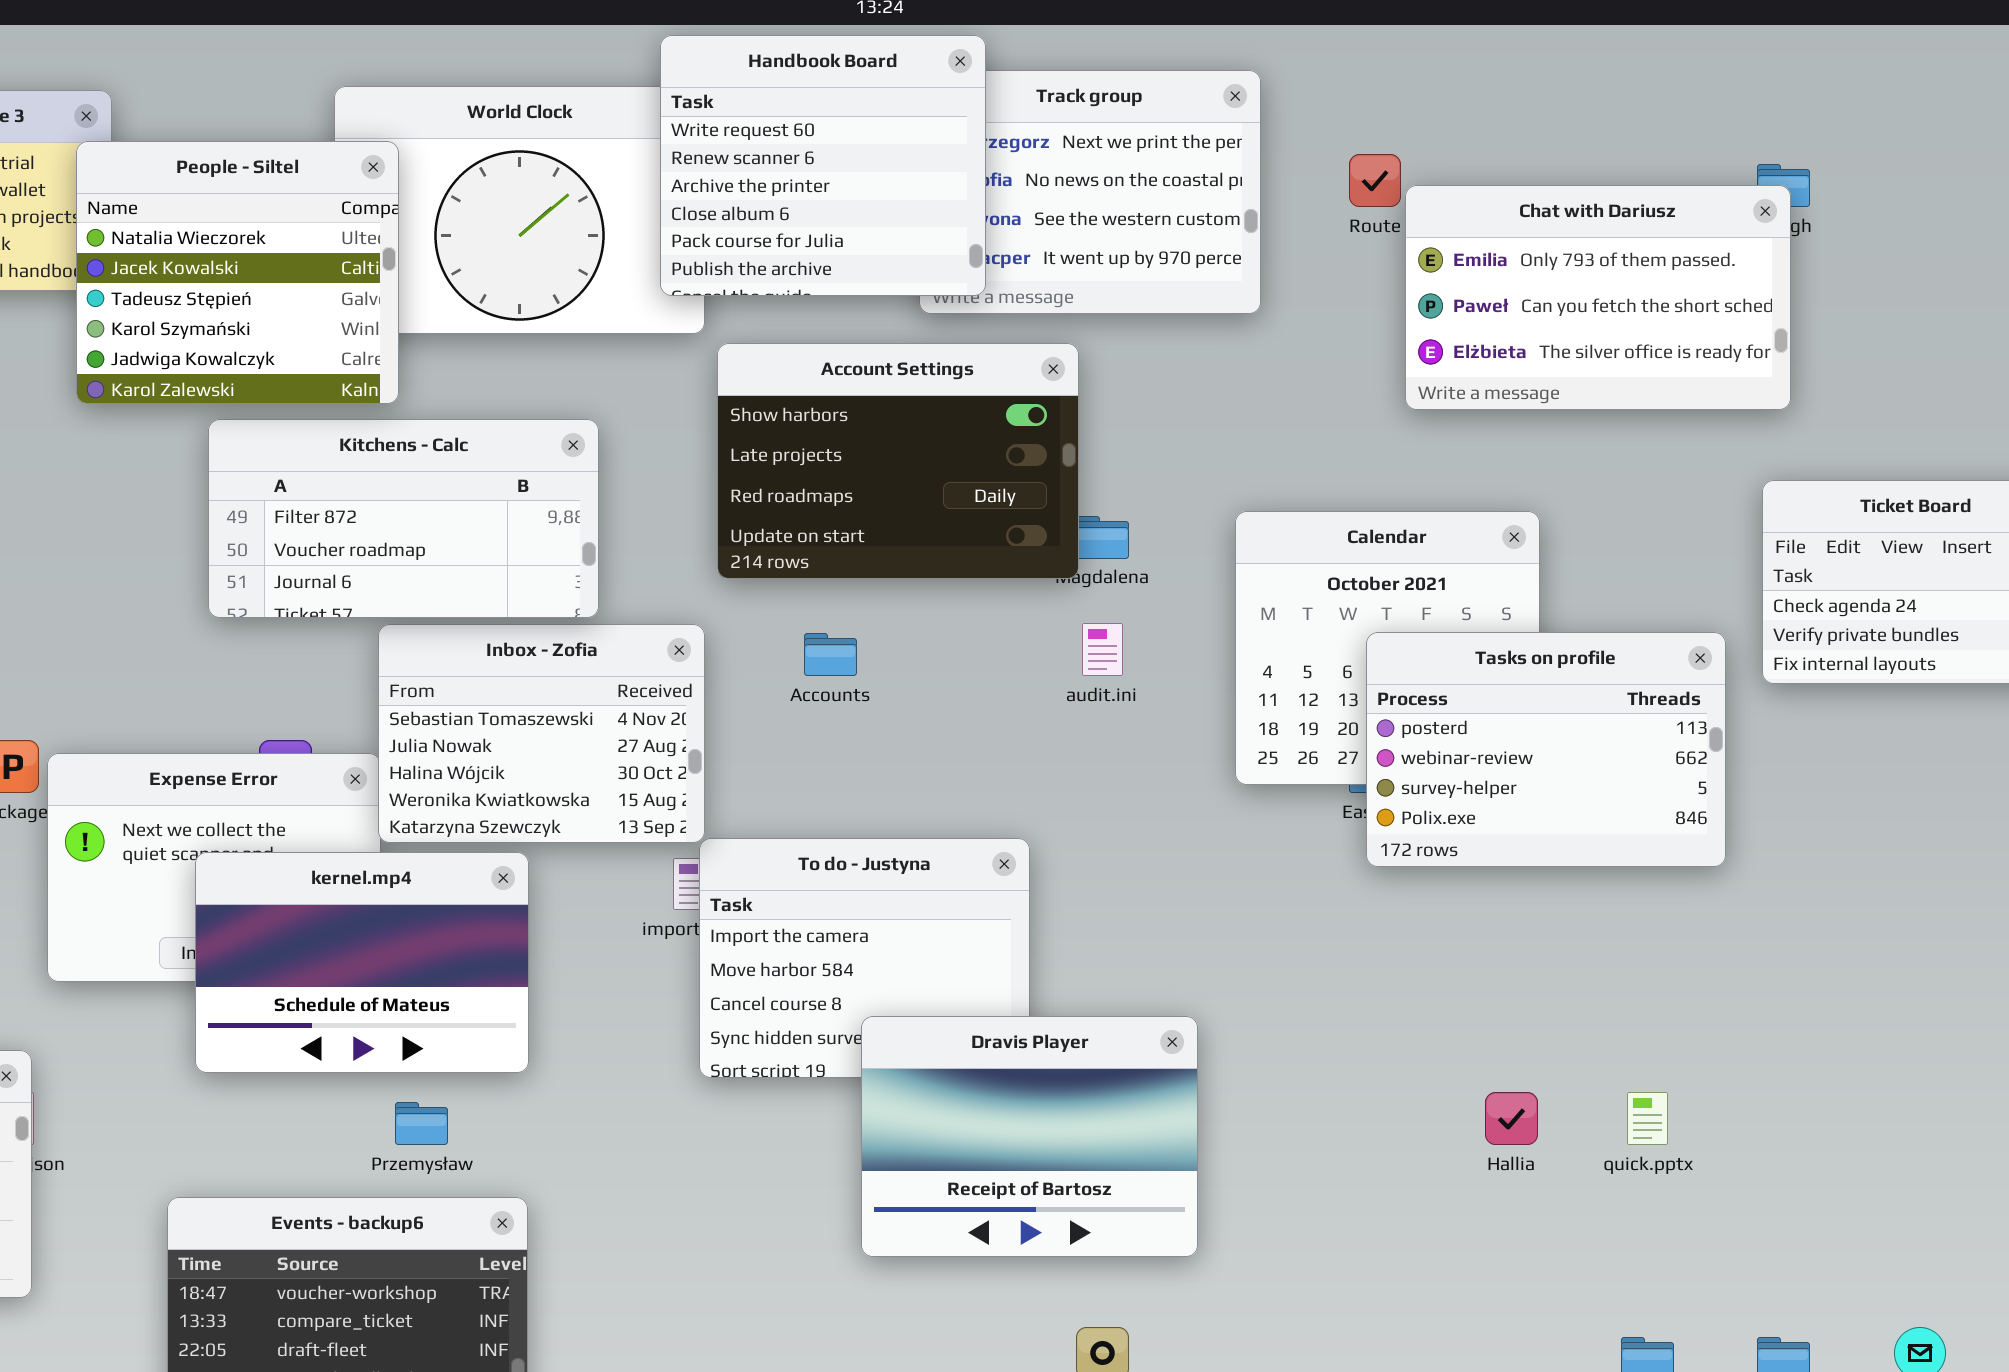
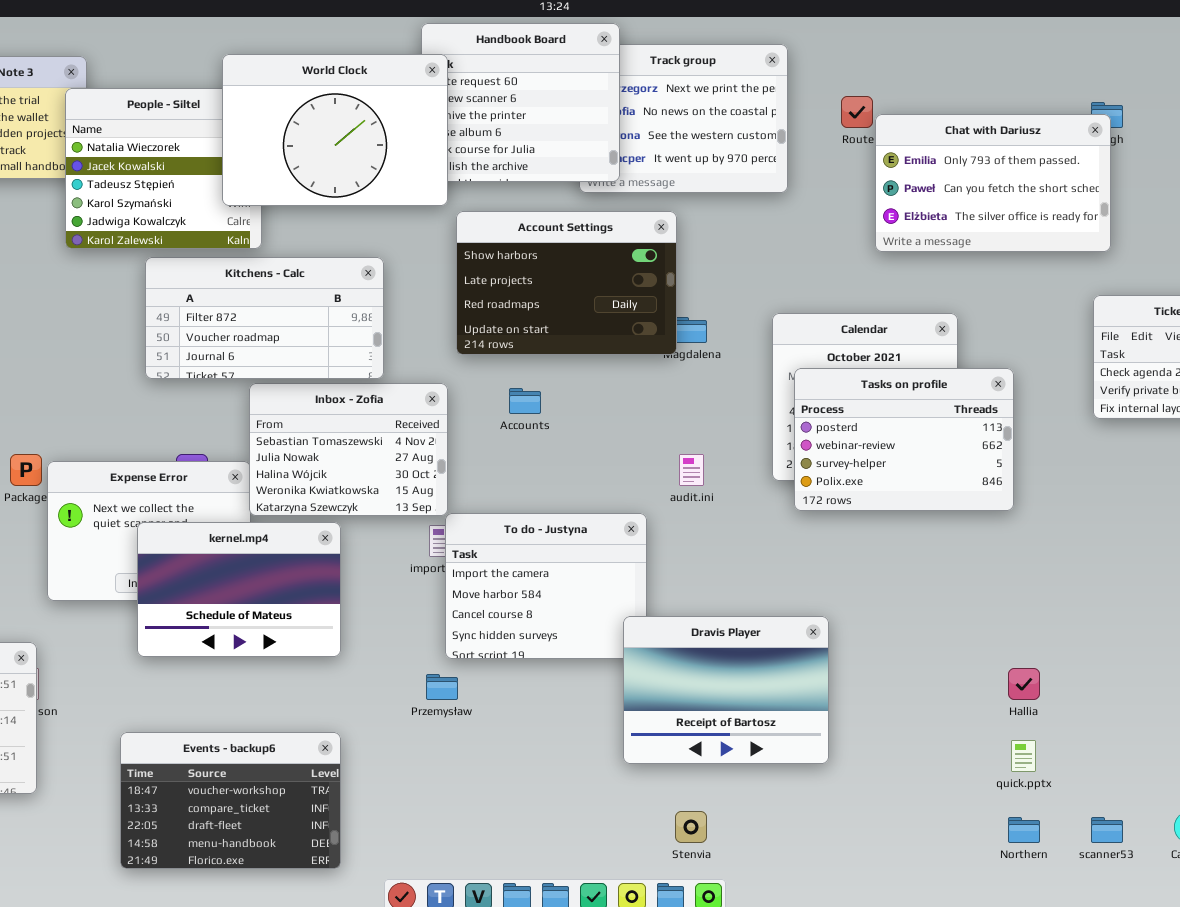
World Clock: [334,86,705,334] -> [222,54,448,206], raised
audit.ini: [1082,623,1123,676] -> [679,454,704,486], moved
Tasks on profile: [1366,632,1726,867] -> [794,368,1014,511], moved
Dravis Player: [861,1016,1198,1257] -> [623,616,829,764], moved
Hallia: [1485,1092,1538,1145] -> [1008,668,1040,700], moved
quick.pptx: [1627,1092,1668,1145] -> [1011,740,1036,772], moved
Przemysław: [395,1102,448,1145] -> [426,674,458,700], moved

